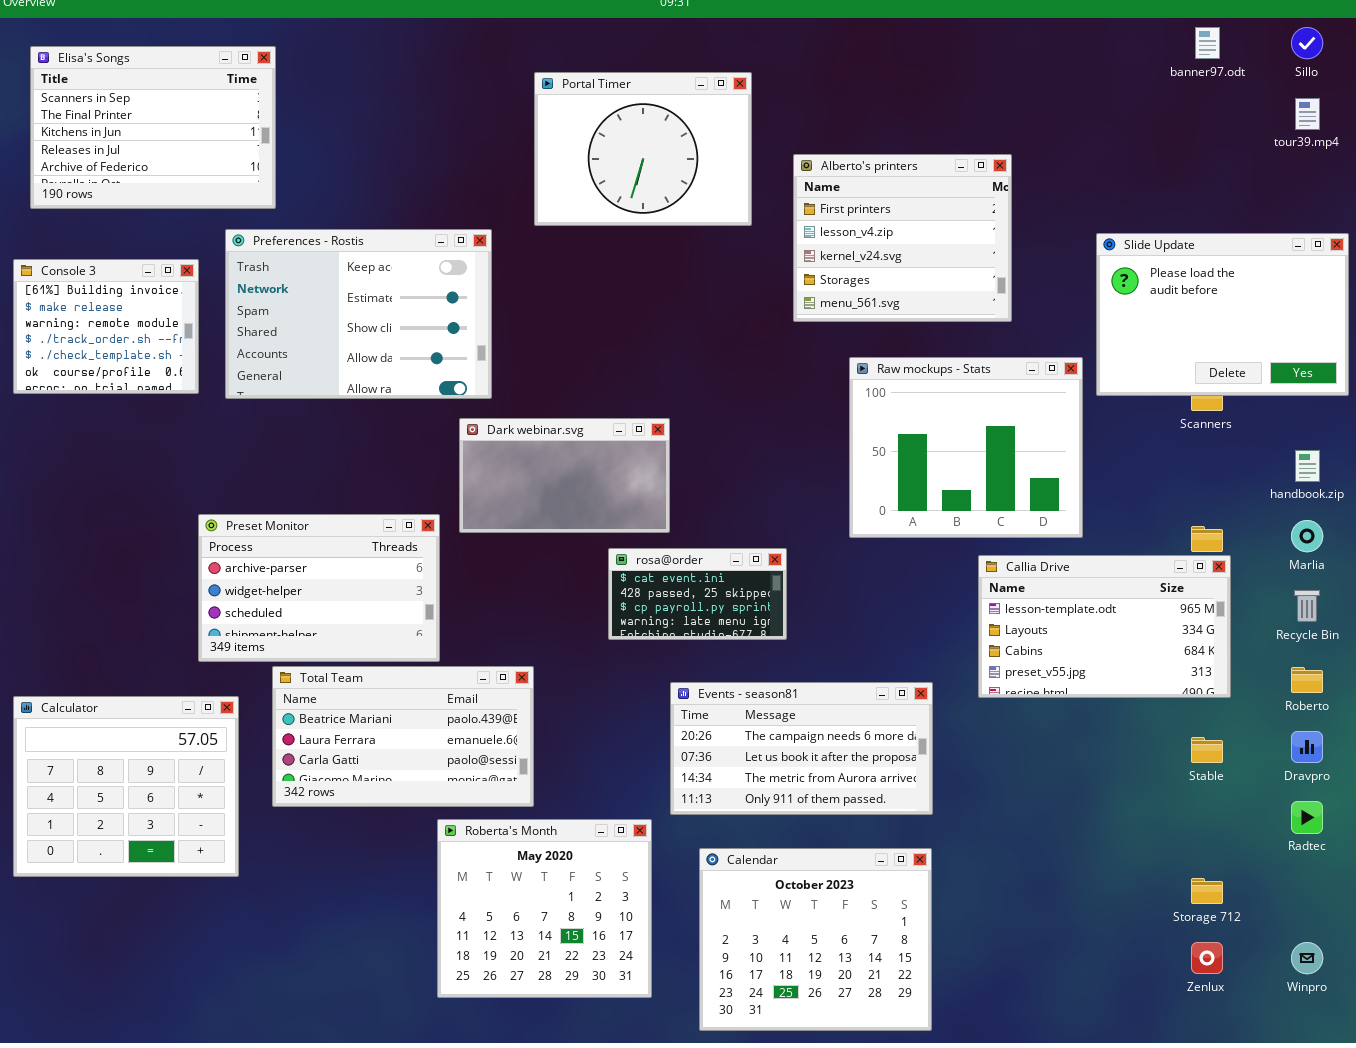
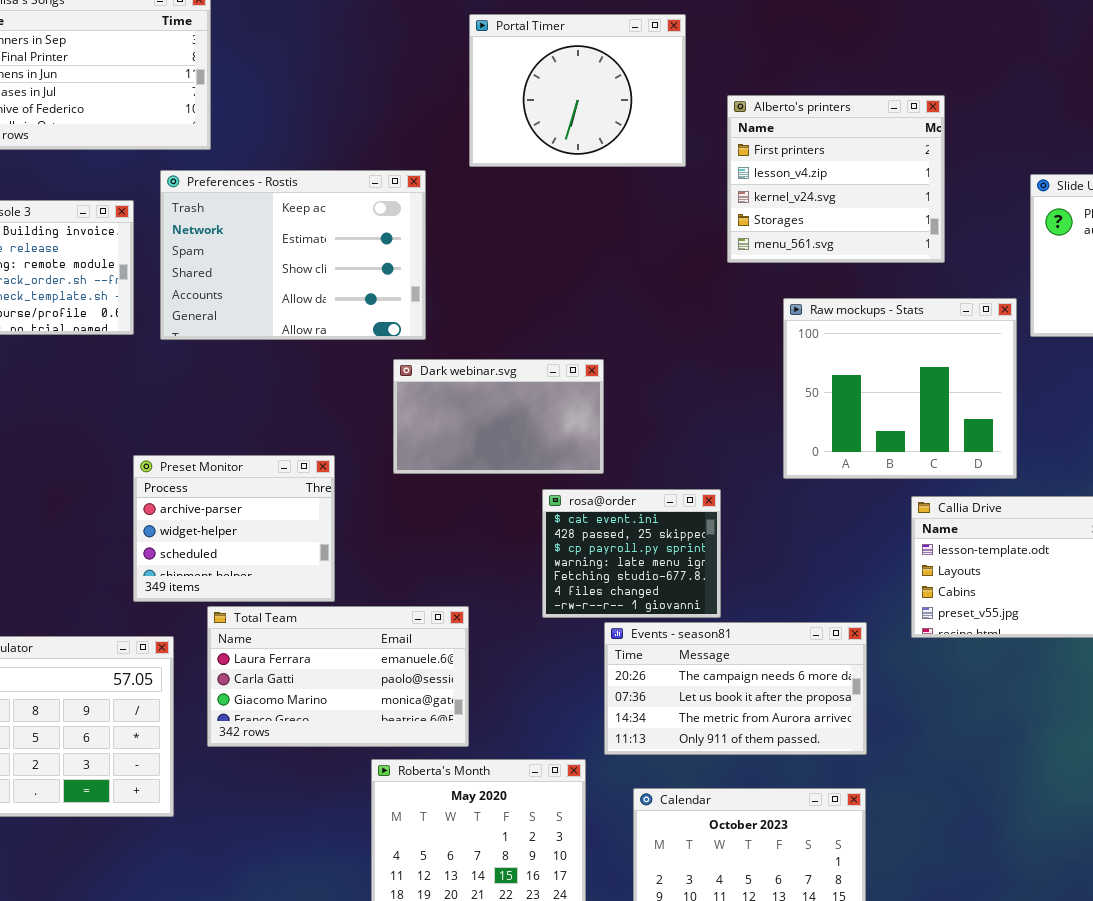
Preset Monitor: [198,514,440,662] -> [133,455,335,602], resized
rosa@order: [608,548,787,640] -> [542,489,721,618], resized
Total Team: [272,666,534,807] -> [207,606,469,747], scrolled down 1 row

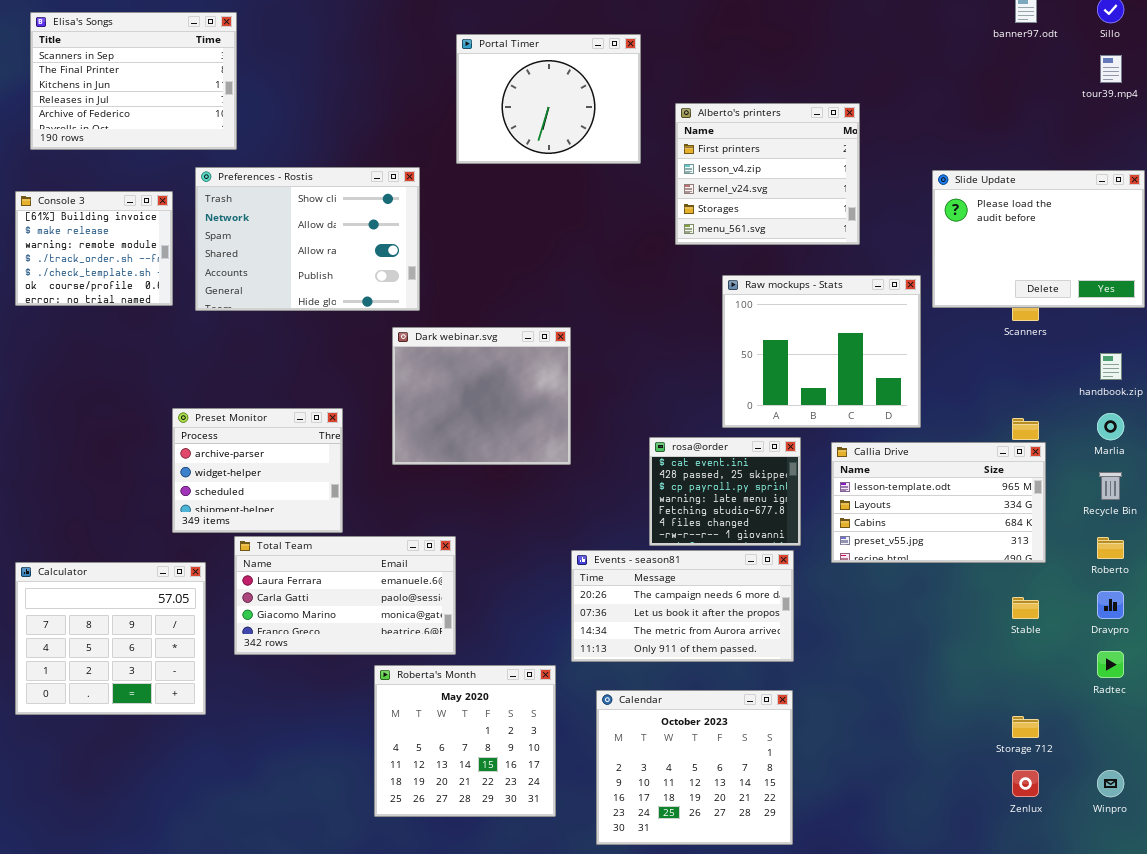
Preferences - Rostis: [160,170,426,340] -> [195,167,420,311], scrolled down 2 rows
Dark webinar.svg: [393,359,604,474] -> [392,327,571,465], resized
rosa@order: [542,489,721,618] -> [649,437,801,546], moved

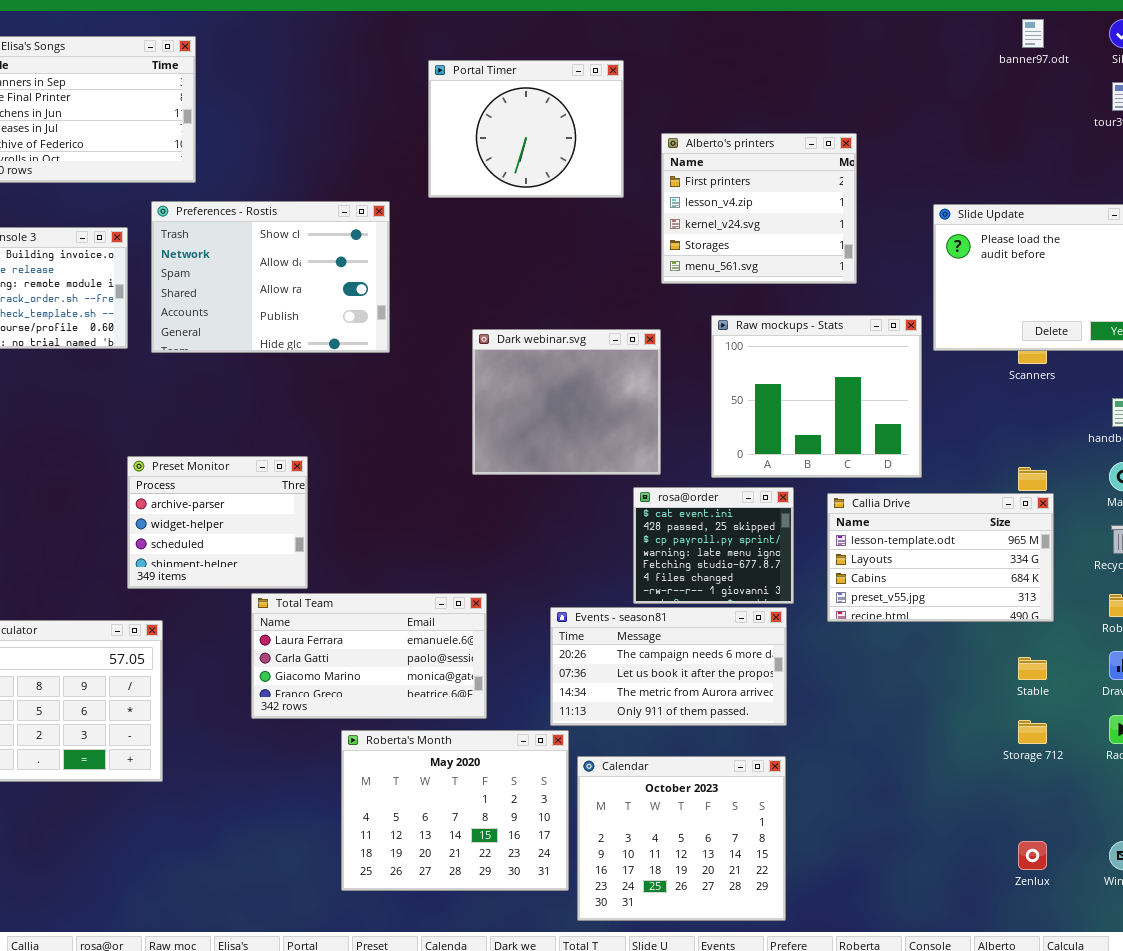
Dark webinar.svg: [392,327,571,465] -> [472,329,661,475], moved
Total Team: [234,536,456,655] -> [251,593,487,719], moved
Roberta's Month: [374,665,556,817] -> [341,730,569,891], resized
Storage 712: [1012,716,1039,738] -> [1018,720,1047,744], moved

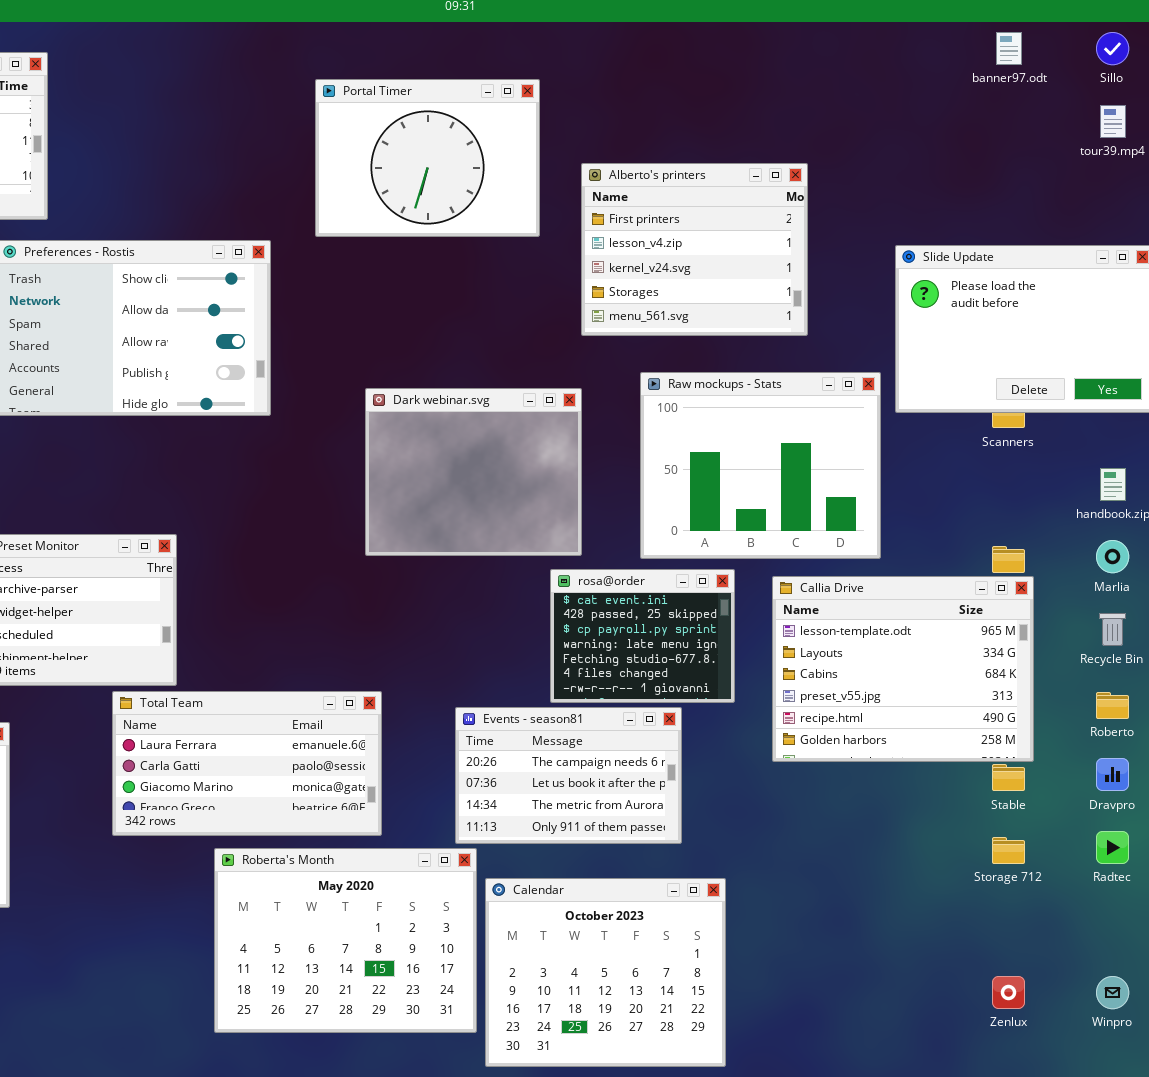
Callia Drive: [827,493,1054,622] -> [772,576,1034,762], resized
Events - season81: [550,607,787,726] -> [455,707,682,844], resized

